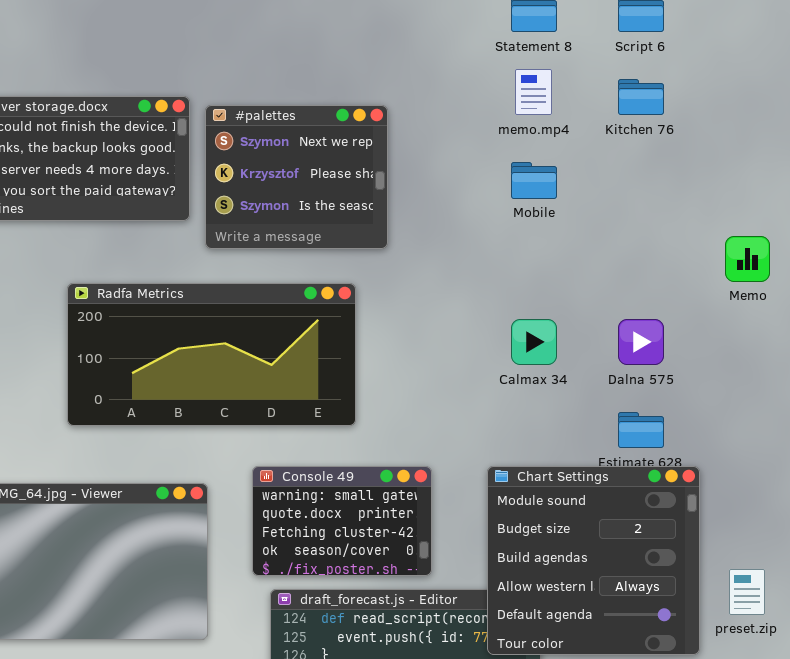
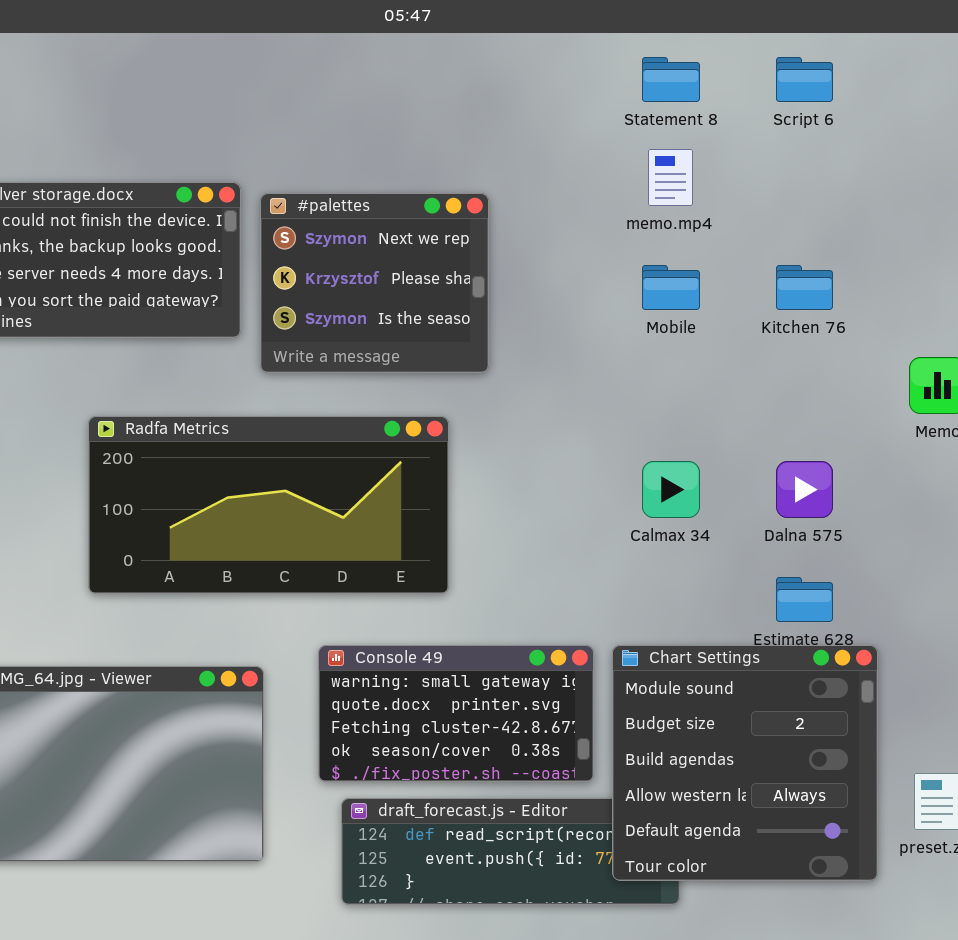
Kitchen 76: [618,79,664,115] -> [776,265,833,310], moved
Console 49: [252,466,432,576] -> [318,645,594,782], resized

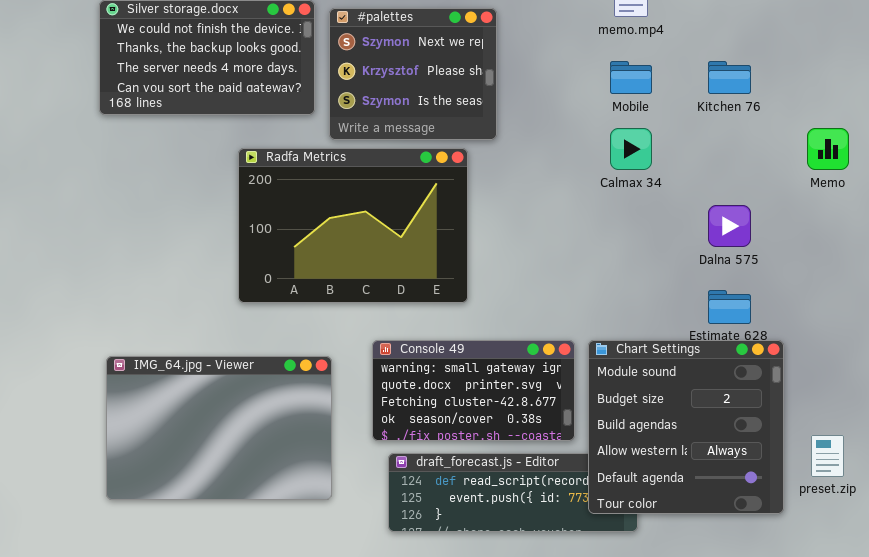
Radfa Metrics: [88,416,449,594] -> [238,148,468,303], resized
Calmax 34: [642,461,700,518] -> [610,128,652,170], moved

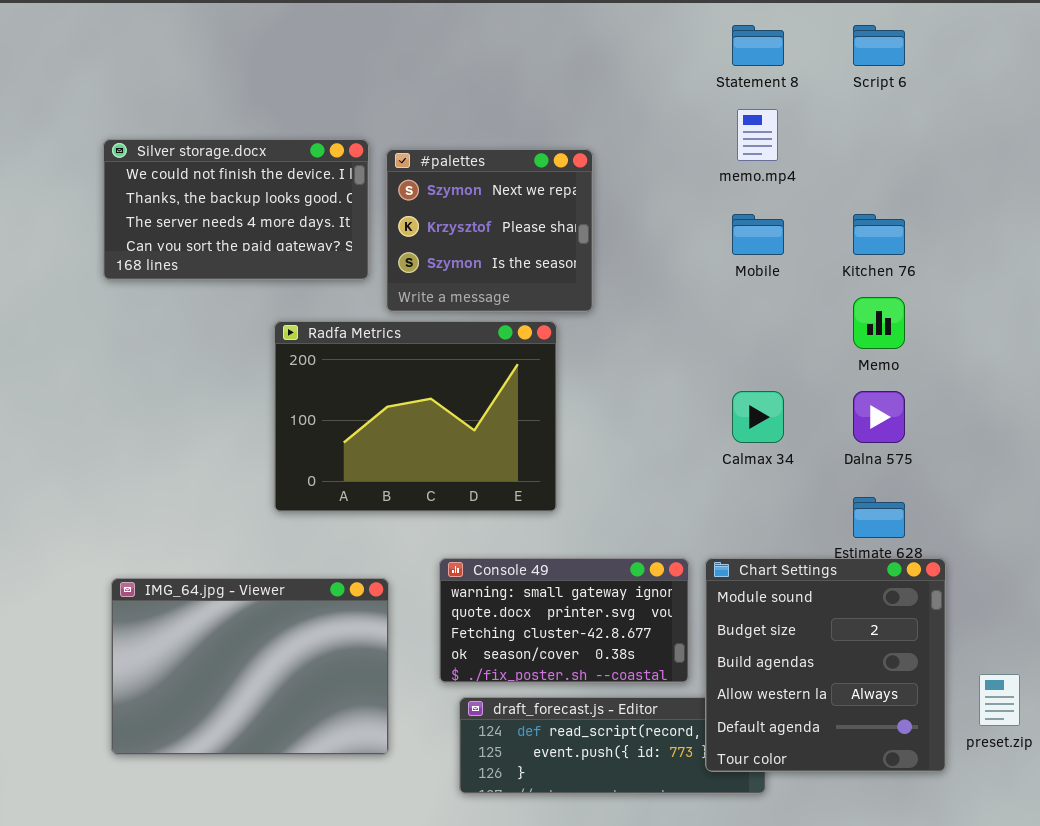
Calmax 34: [610,128,652,170] -> [732,391,784,443], moved
Memo: [807,128,849,170] -> [853,297,905,349], moved

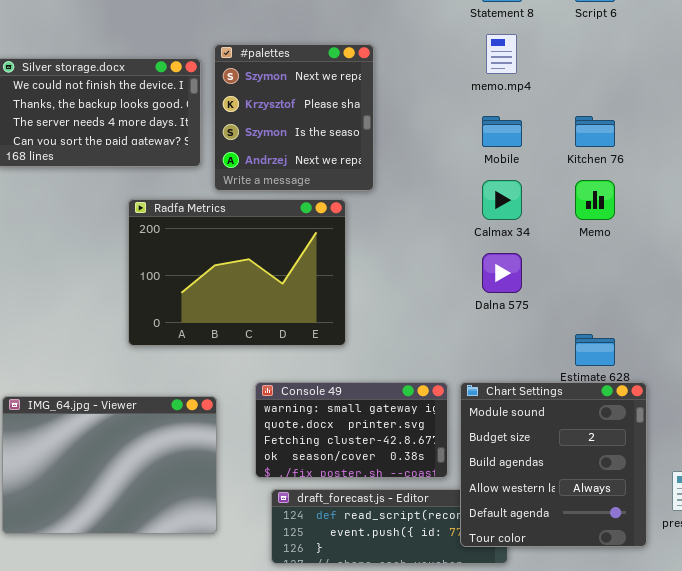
#palettes: [386,149,593,312] -> [214,44,374,191], resized
Calmax 34: [732,391,784,443] -> [482,180,522,220], moved
Dalna 575: [853,391,905,443] -> [482,253,522,293], moved

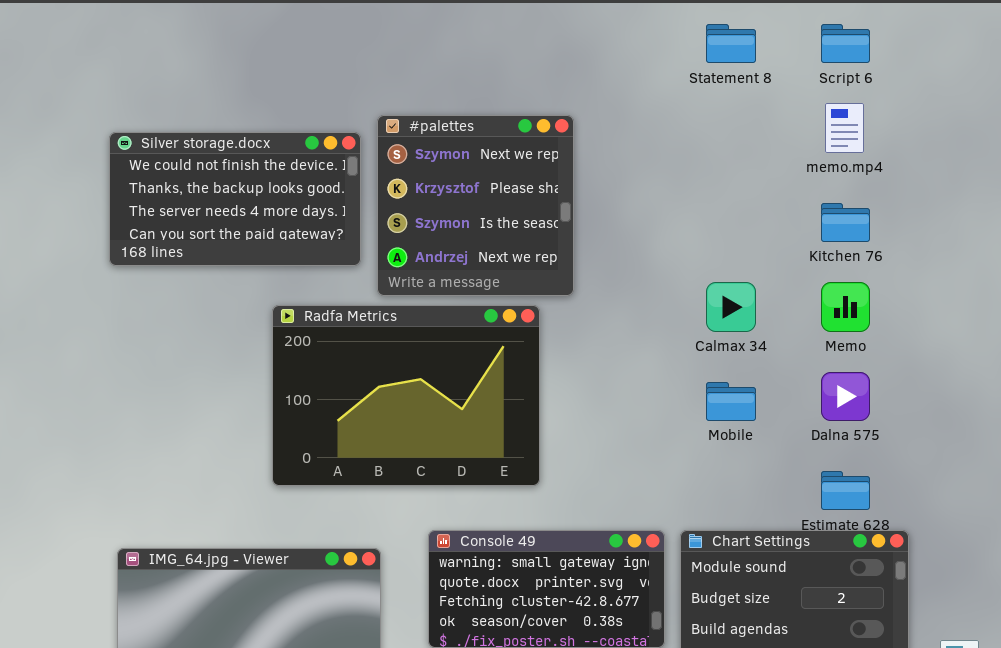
memo.mp4: [486,34,517,74] -> [825,103,864,153], moved
Mobile: [482,116,522,147] -> [706,382,756,421], moved
Dalna 575: [482,253,522,293] -> [821,372,870,421], moved

